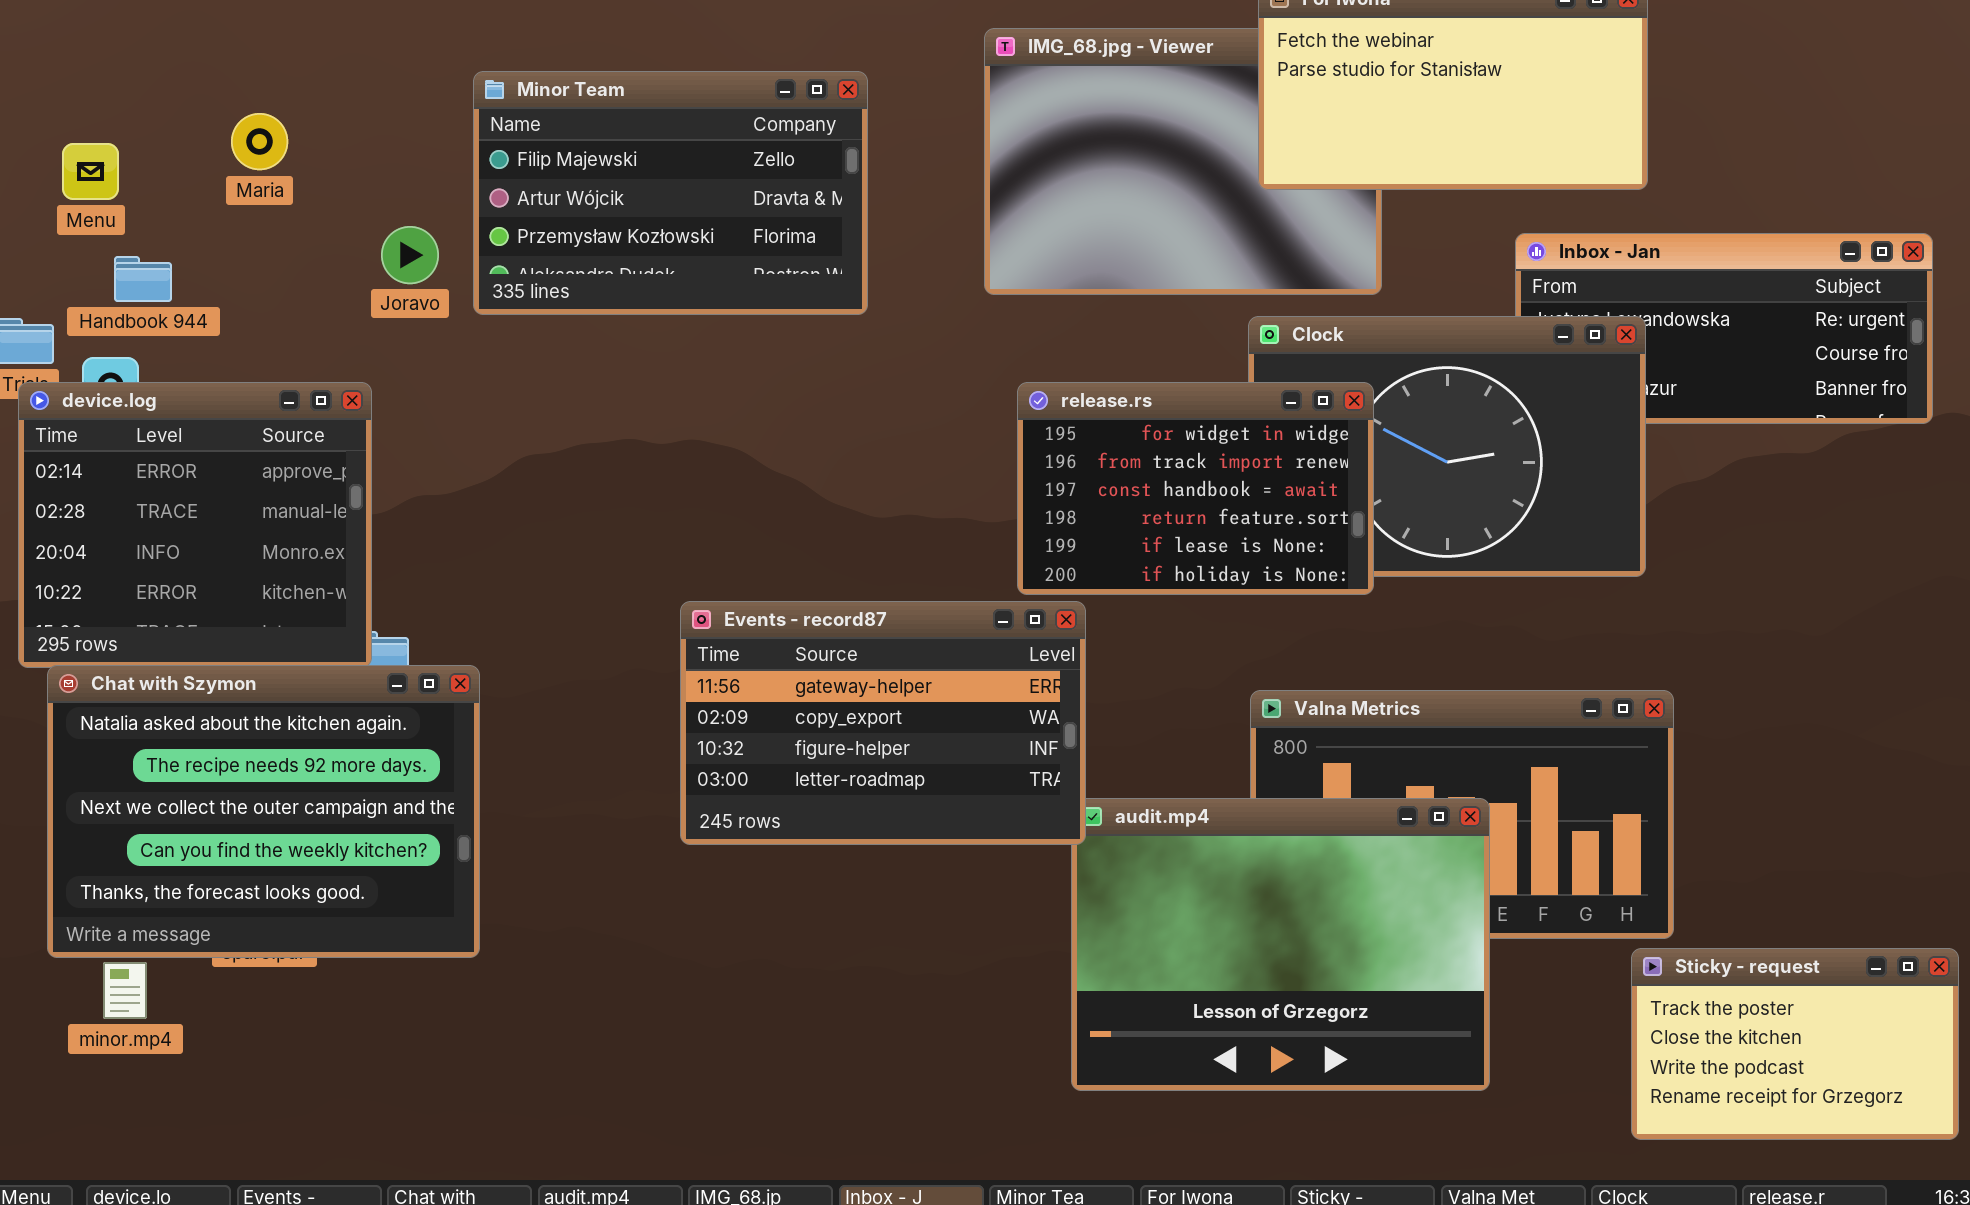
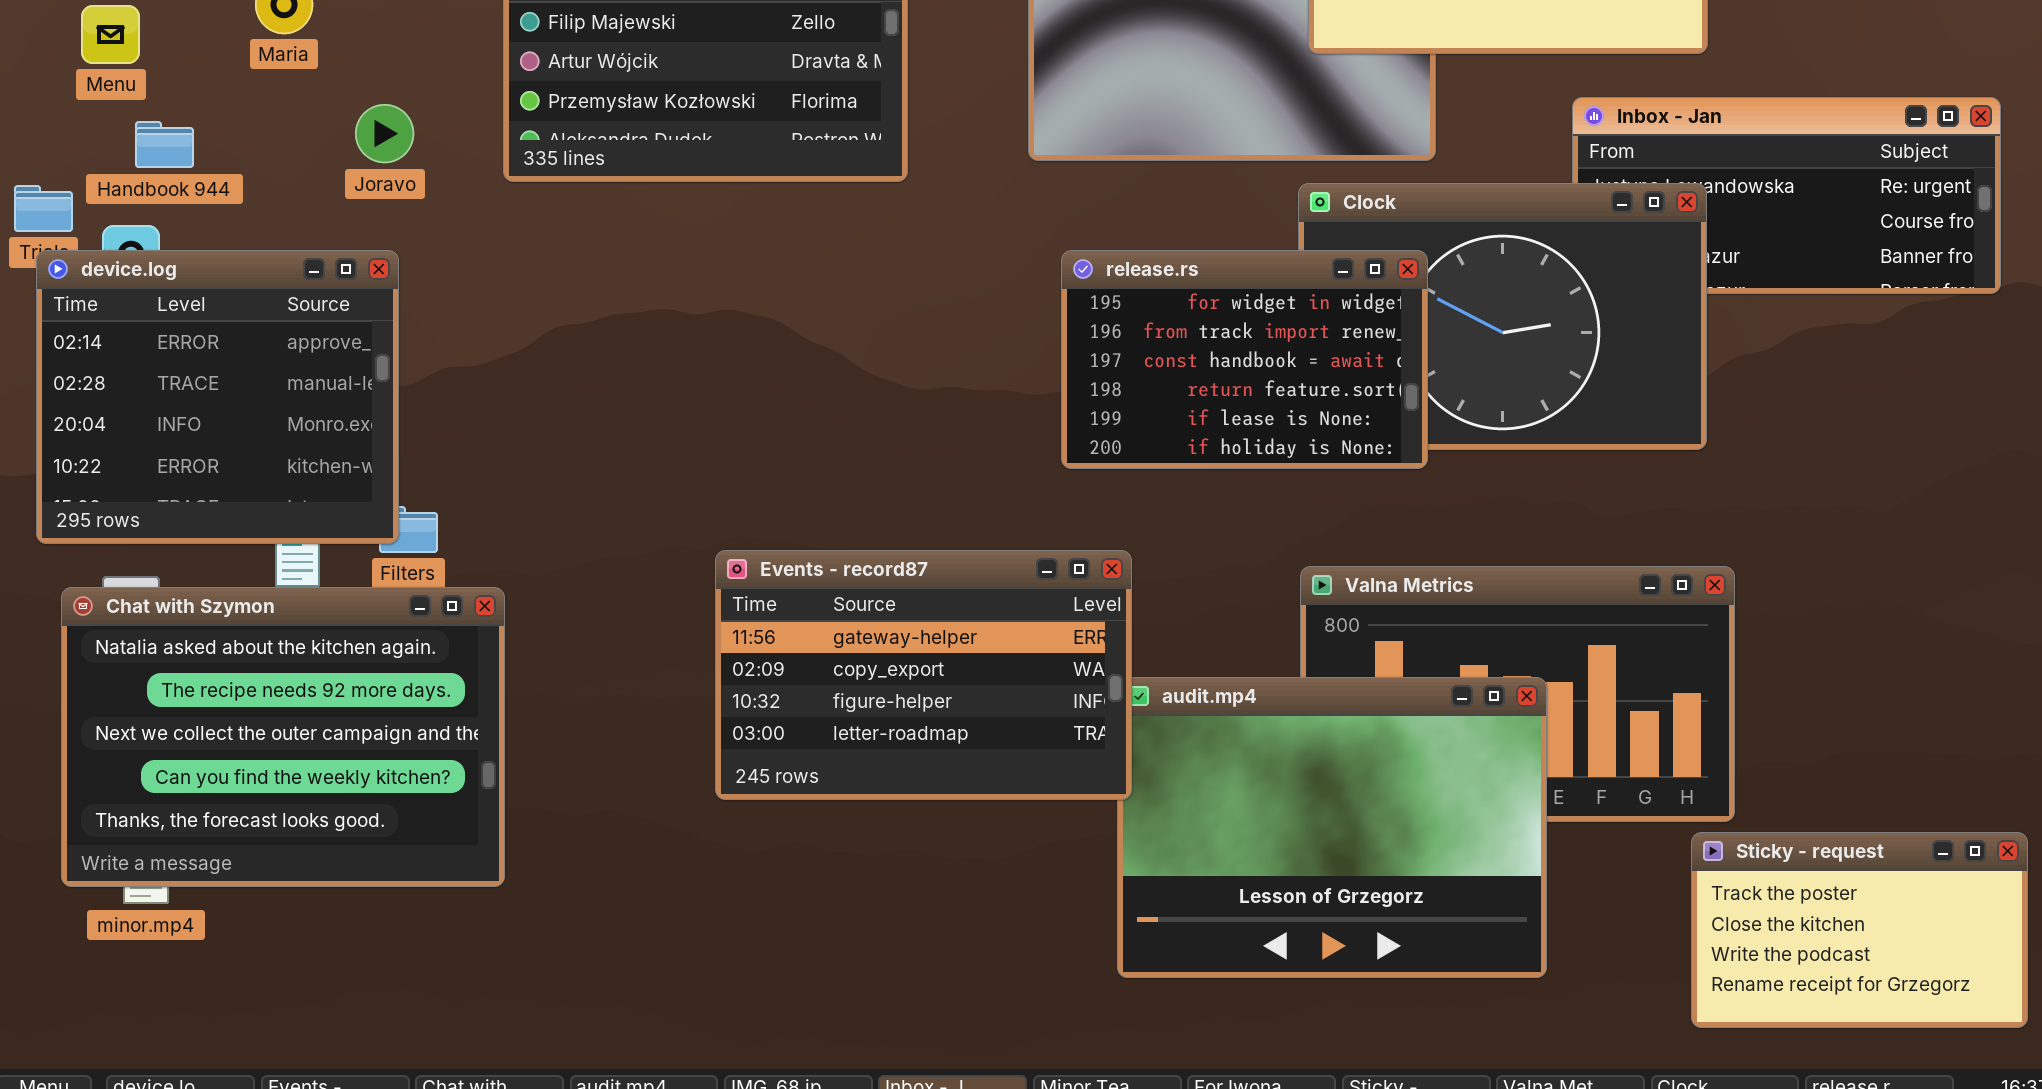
Joravo: [381,226,439,284] -> [355,104,414,163], moved
Events - record87: [680,601,1086,845] -> [715,550,1132,800], moved
Chat with Szymon: [47,665,480,958] -> [61,587,505,887], moved

